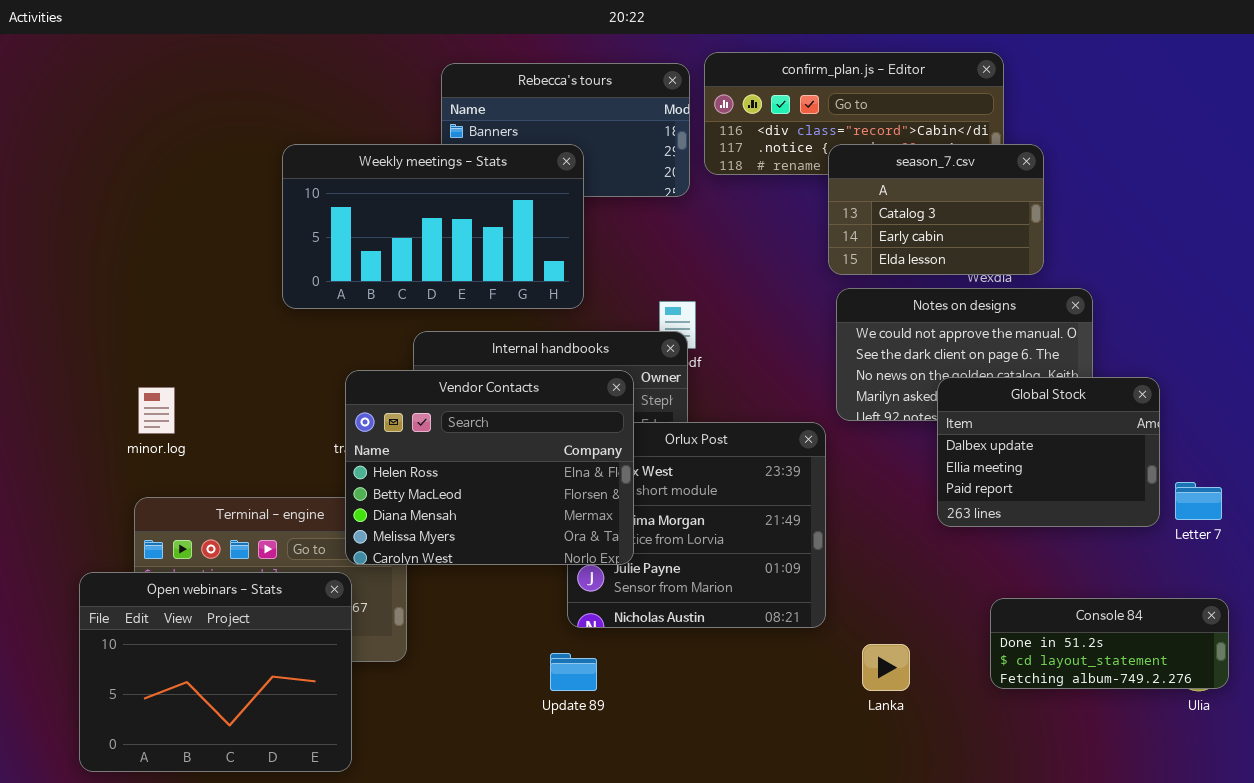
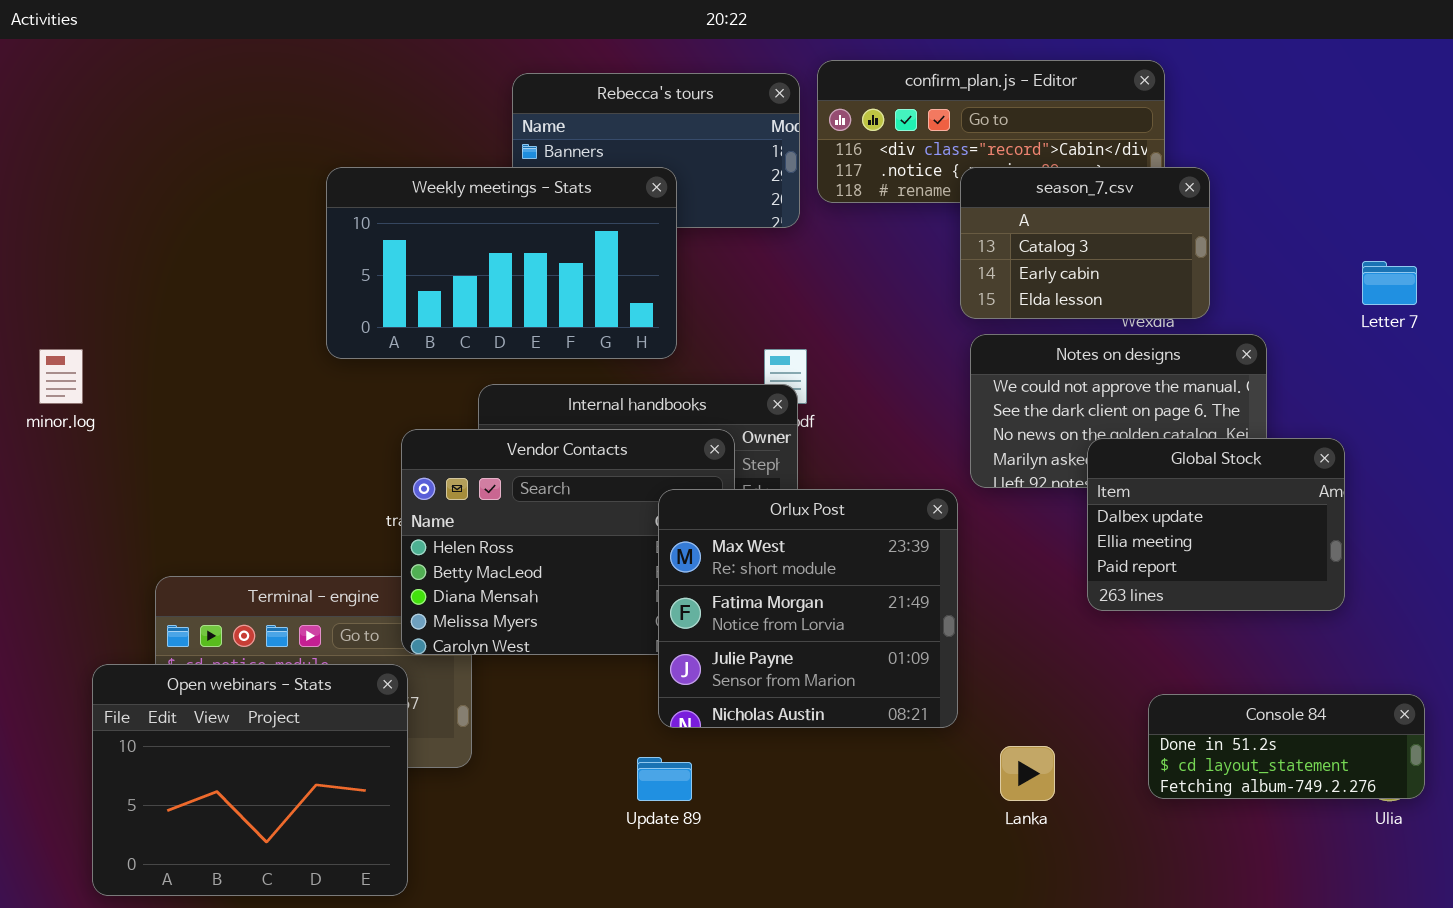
minor.log: [138,387,175,434] -> [39,349,83,404], moved
Orlux Post: [567,422,826,628] -> [658,489,958,728], raised
Letter 7: [1175,482,1222,520] -> [1362,261,1417,305], moved

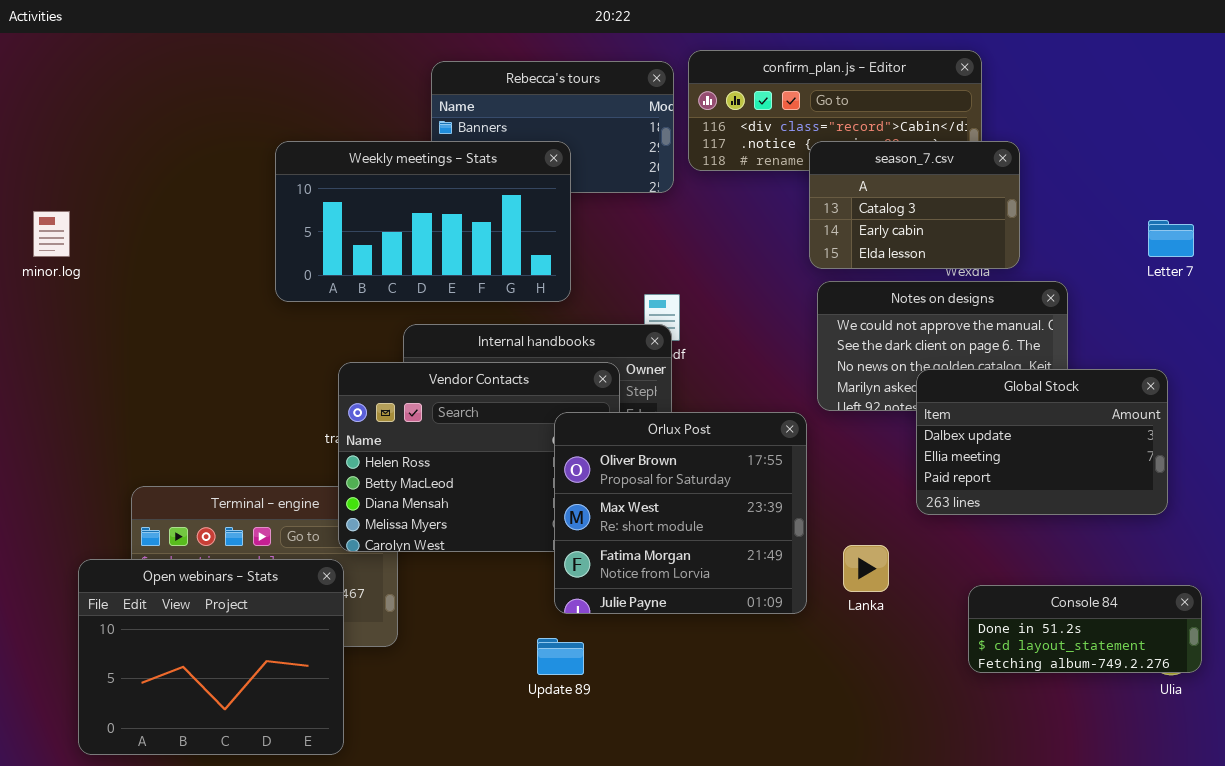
minor.log: [39,349,83,404] -> [33,211,70,257], moved
Global Stock: [1087,438,1345,611] -> [916,369,1168,515], resized
Orlux Post: [658,489,958,728] -> [554,412,807,614], scrolled up 1 row
Lanka: [1000,746,1055,801] -> [843,545,889,592], moved

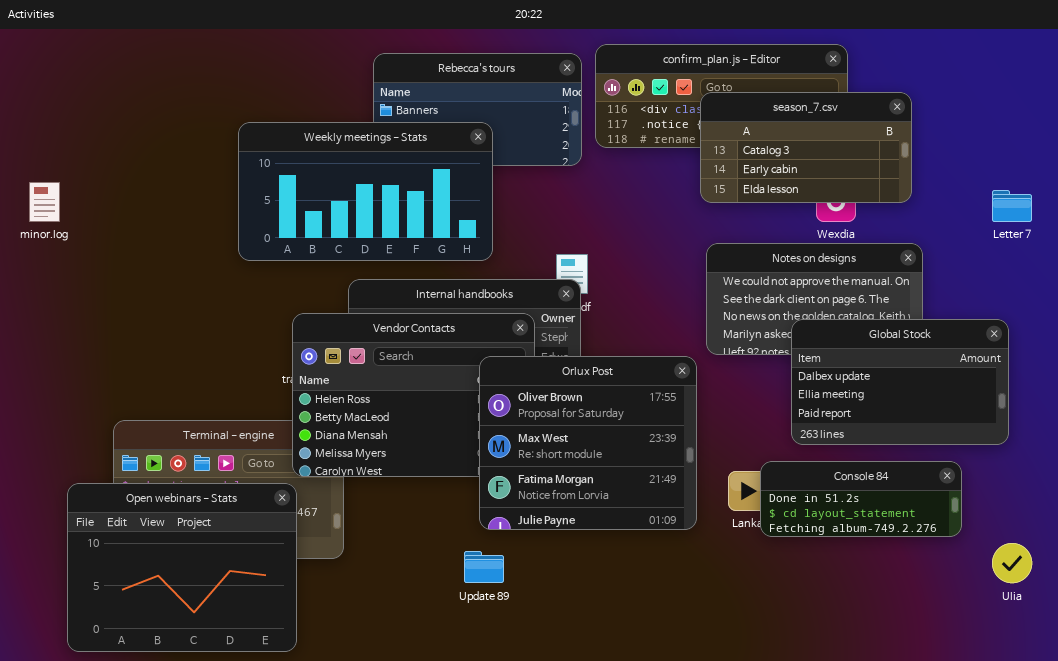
season_7.csv: [809,141,1020,269] -> [700,92,912,203], moved, resized
Console 84: [968,585,1202,673] -> [760,461,962,537], moved

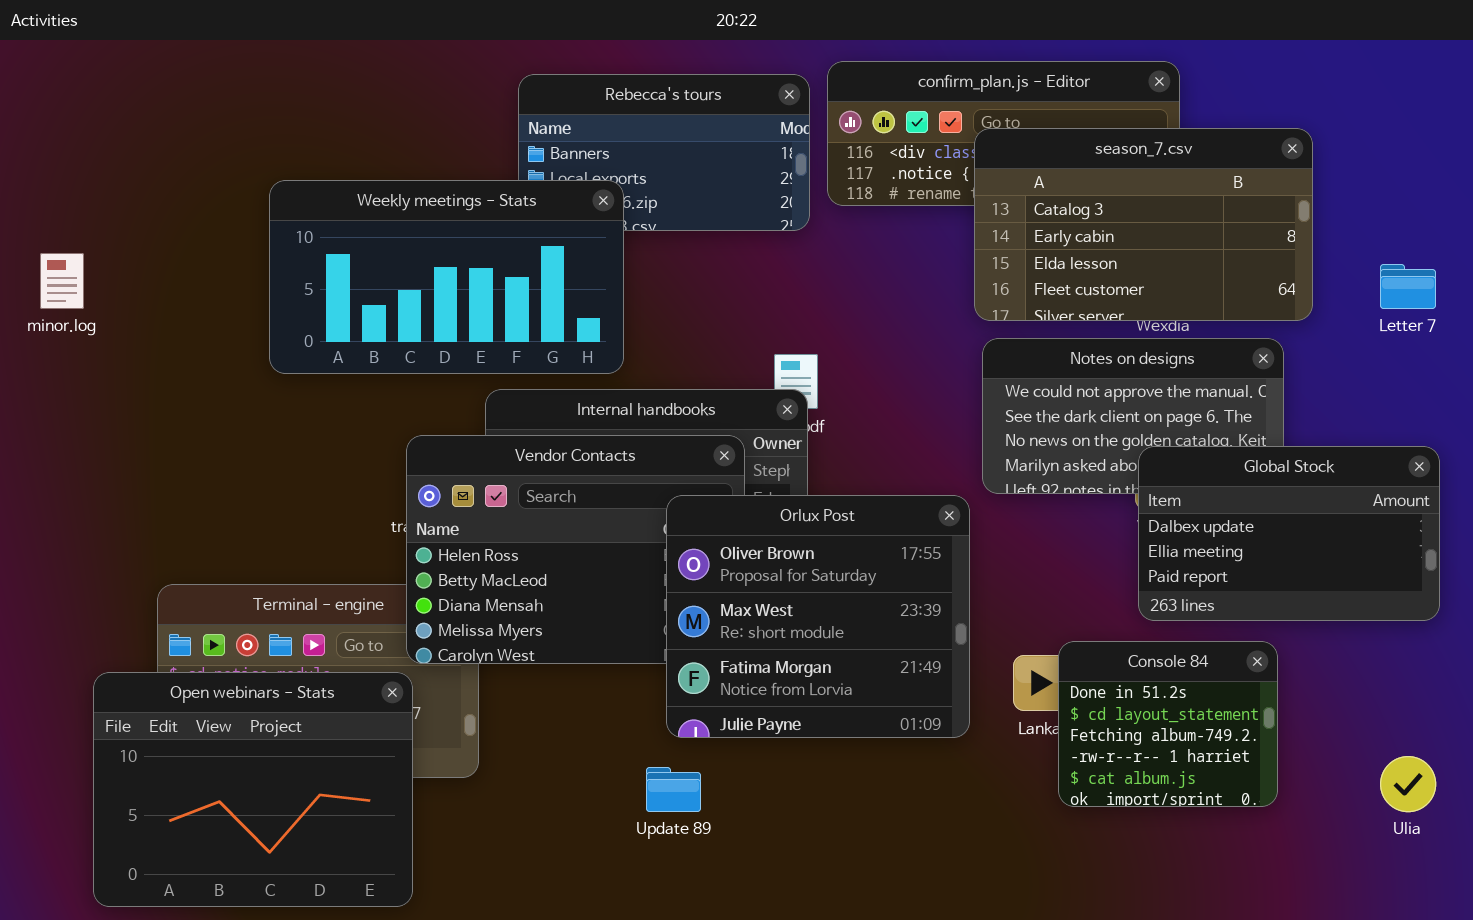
season_7.csv: [700,92,912,203] -> [974,128,1313,321], resized
Weekly meetings - Stats: [238,122,493,261] -> [269,180,624,374], moved
Global Stock: [791,319,1009,445] -> [1138,446,1440,621], moved
Console 84: [760,461,962,537] -> [1058,641,1278,807], resized

